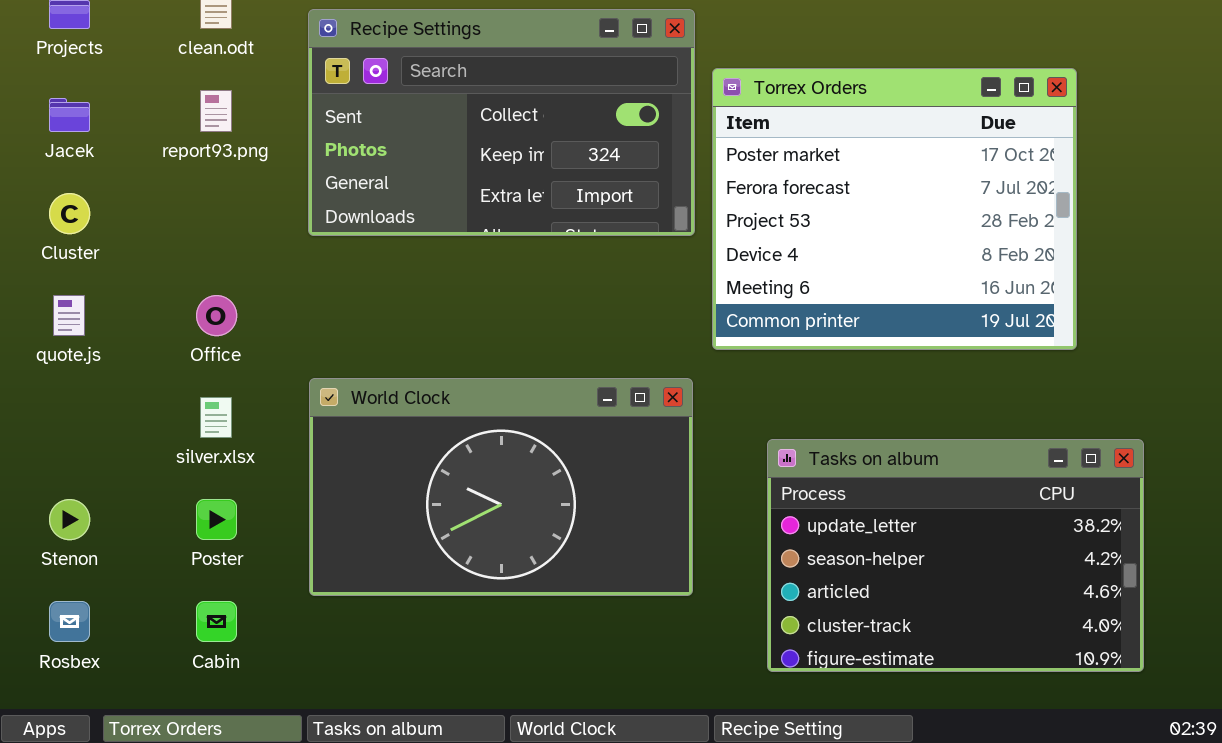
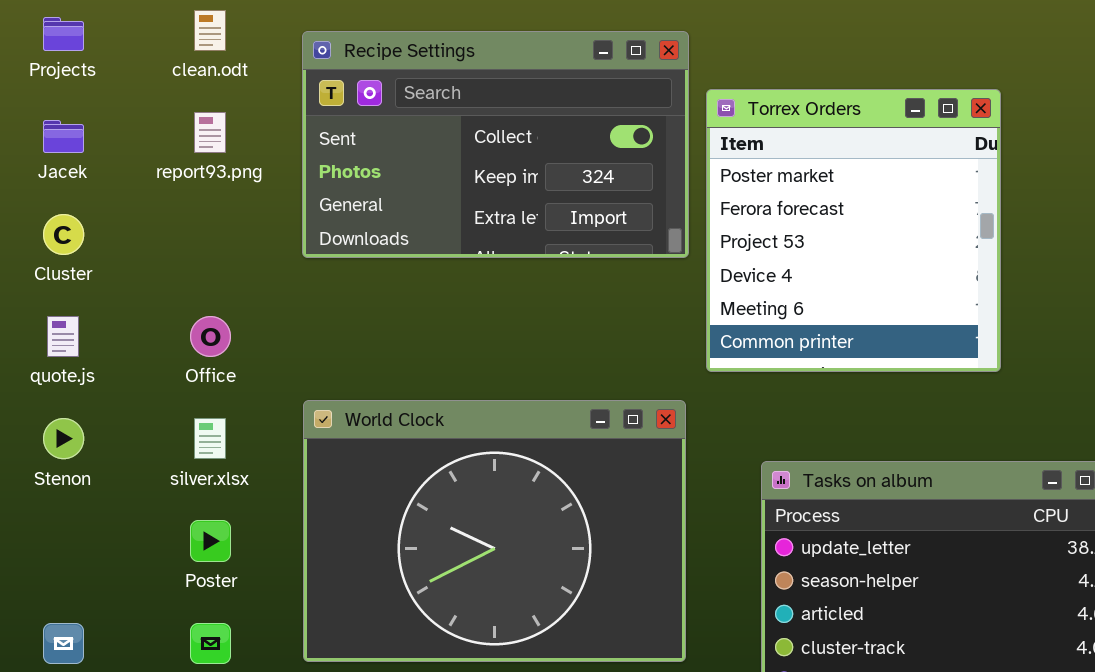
Torrex Orders: [712,68,1077,350] -> [706,89,1001,372], resized
World Clock: [309,378,693,596] -> [303,400,686,662], resized
Stenon: [49,499,90,540] -> [43,418,84,459], moved

